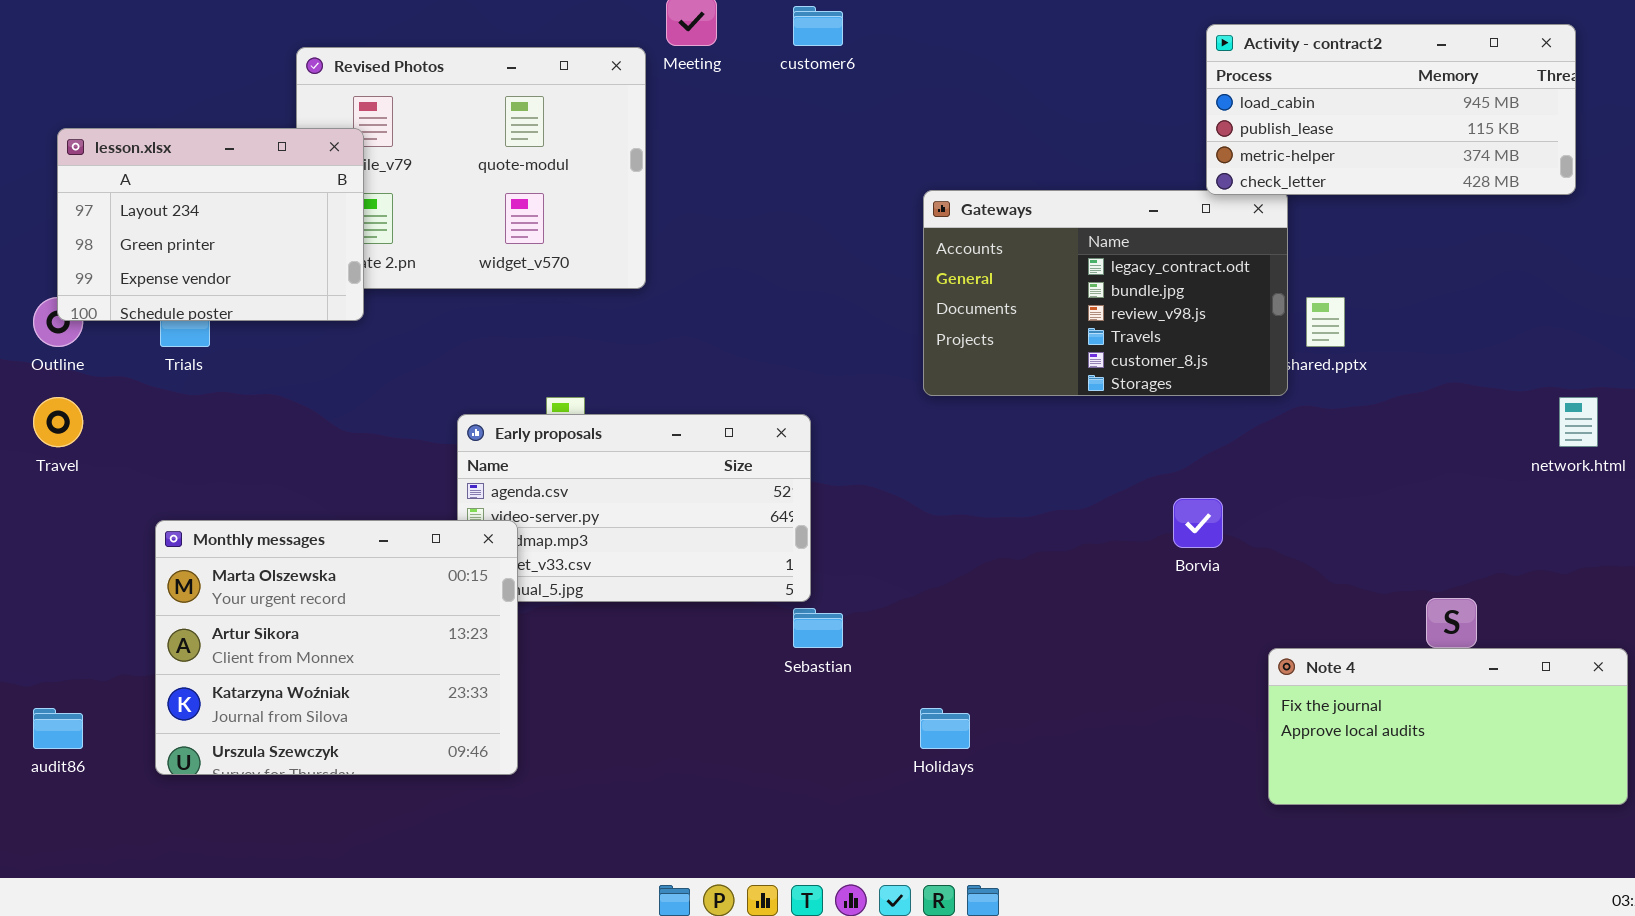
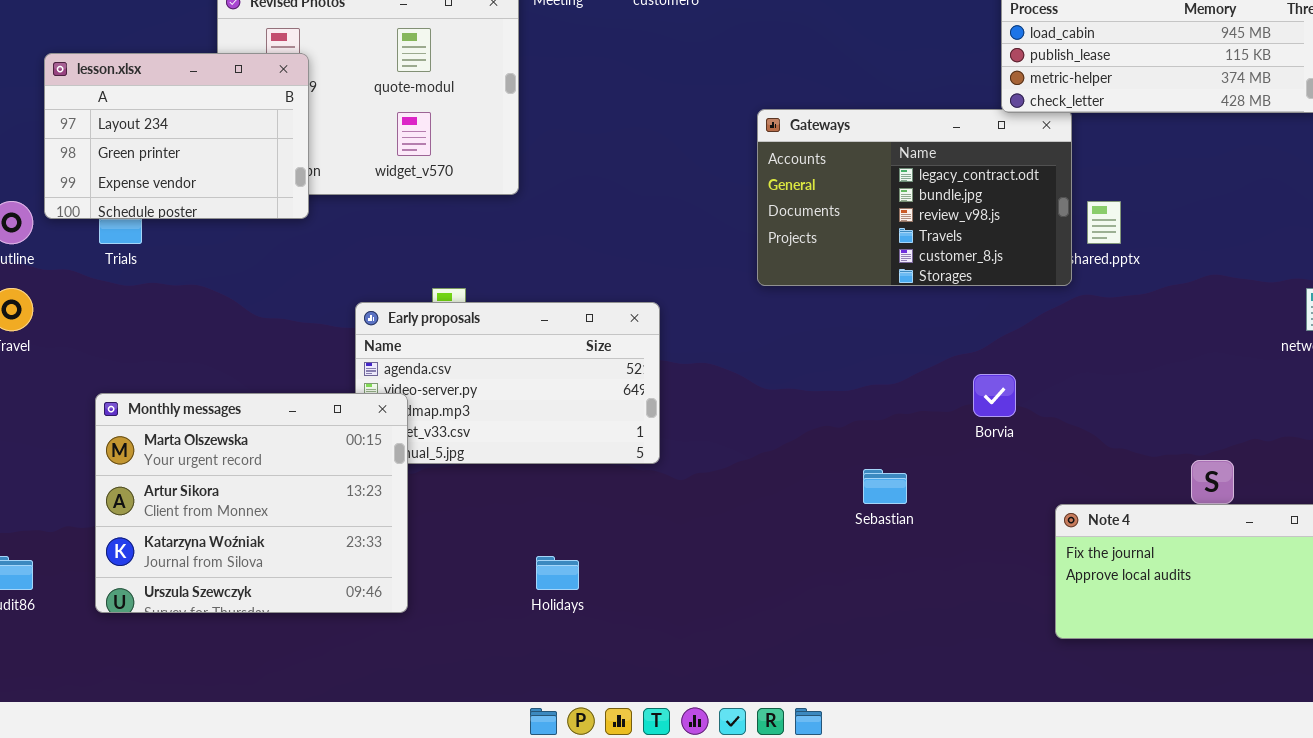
lesson.xlsx: [57,128,364,321] -> [44,53,309,219], moved
Sebastian: [793,608,843,648] -> [863,469,907,504], moved
Holidays: [920,708,970,749] -> [536,556,579,590], moved

